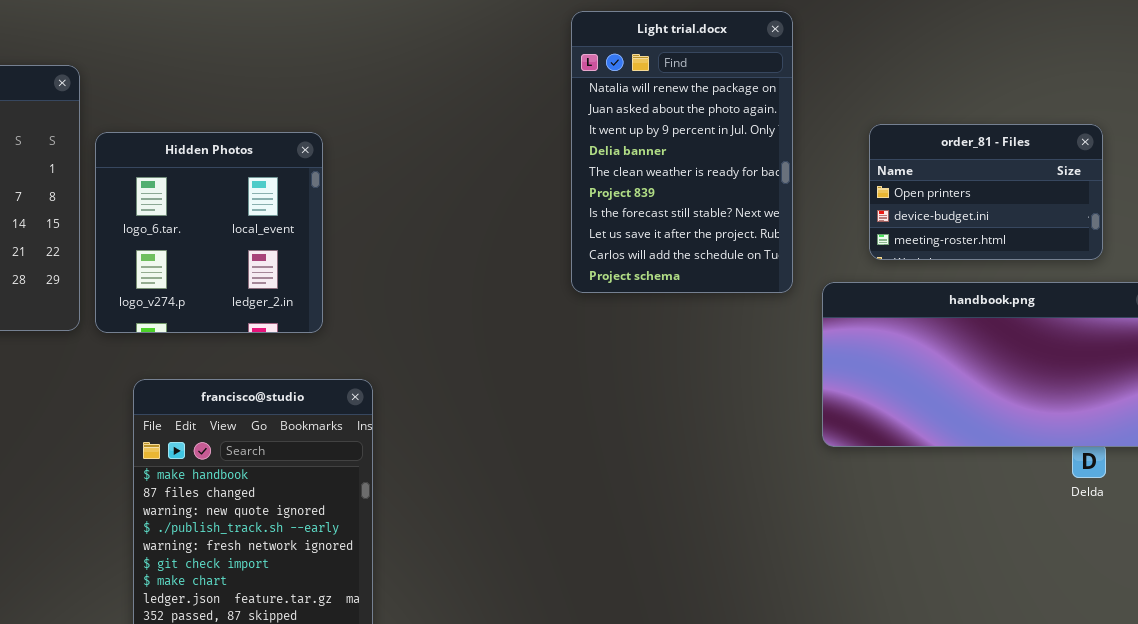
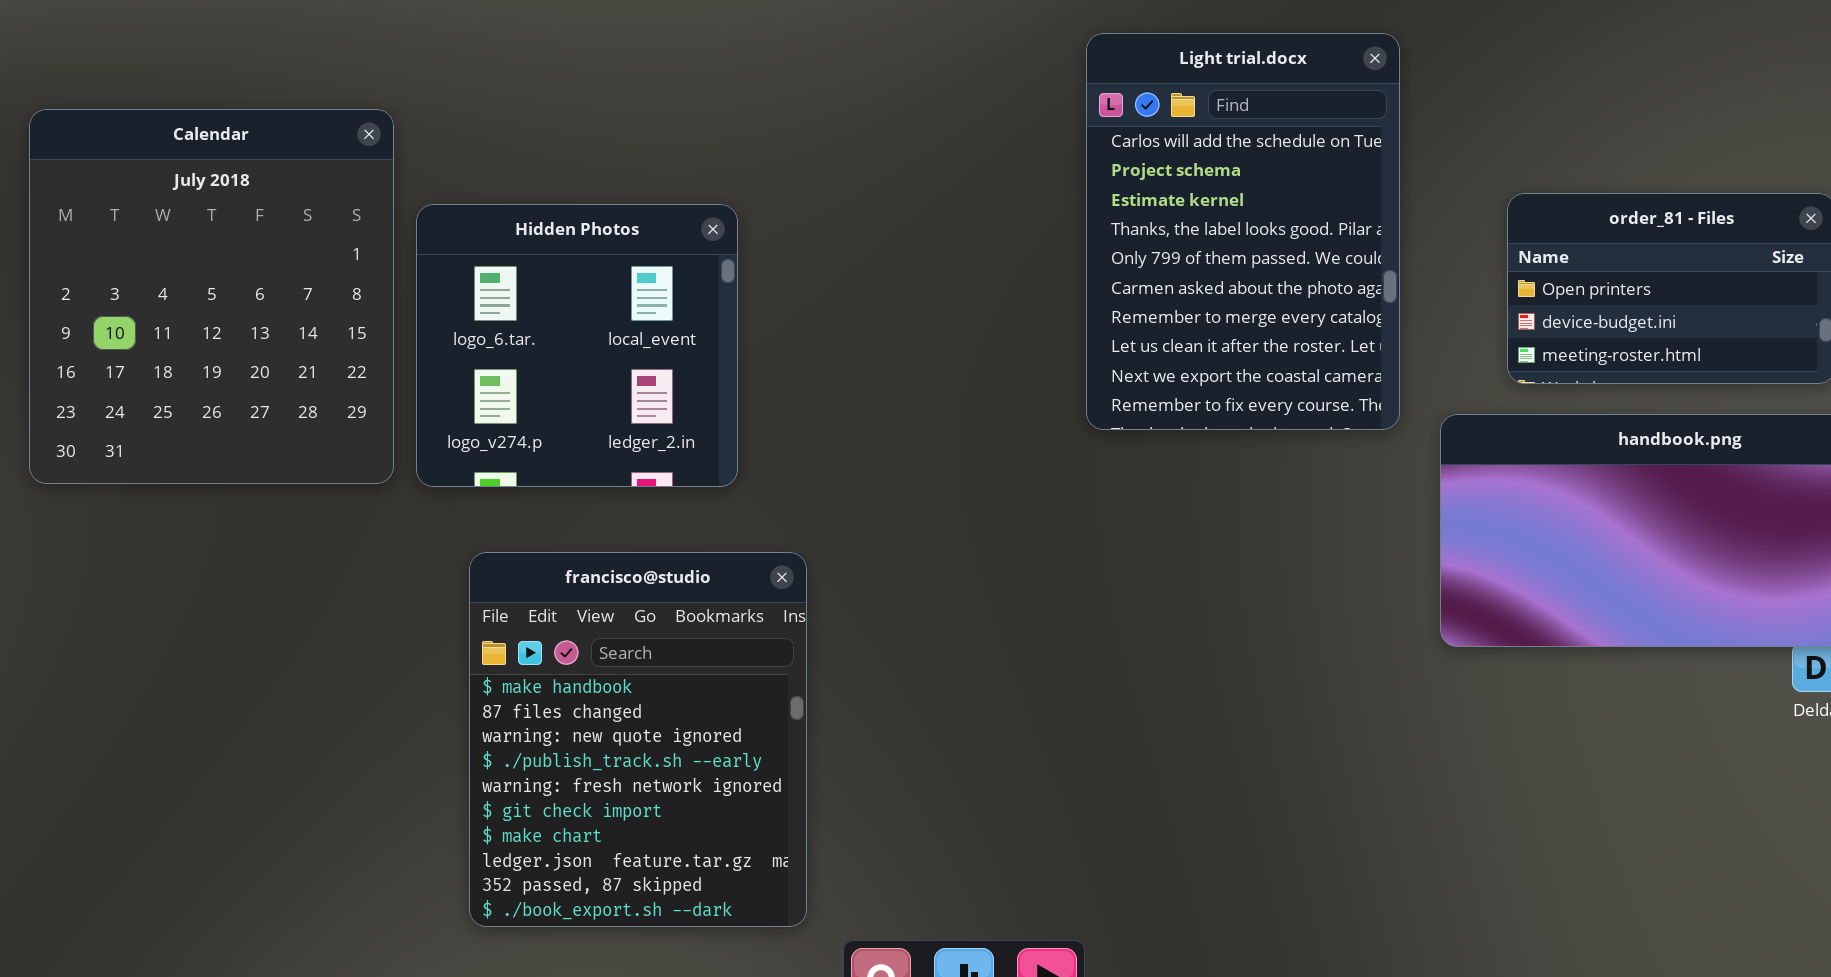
Light trial.docx: [571,11,793,293] -> [1086,33,1400,430], scrolled down 8 rows

